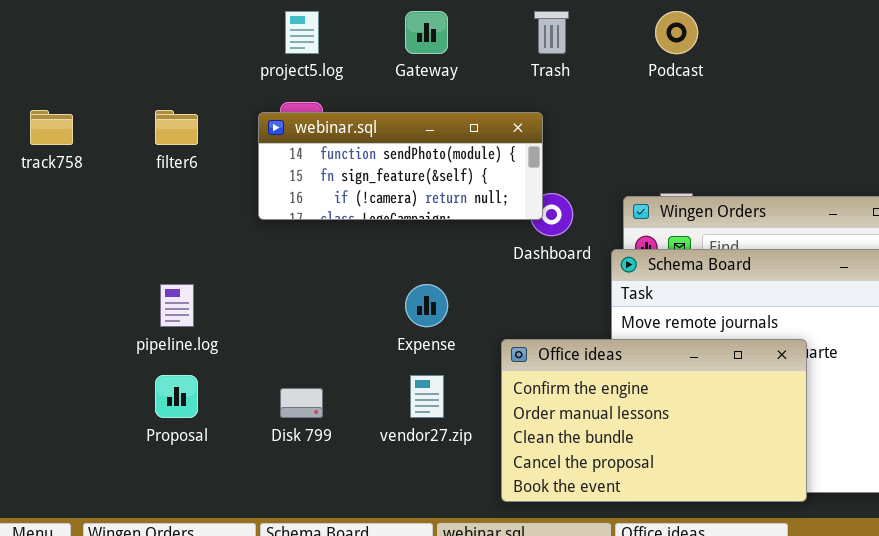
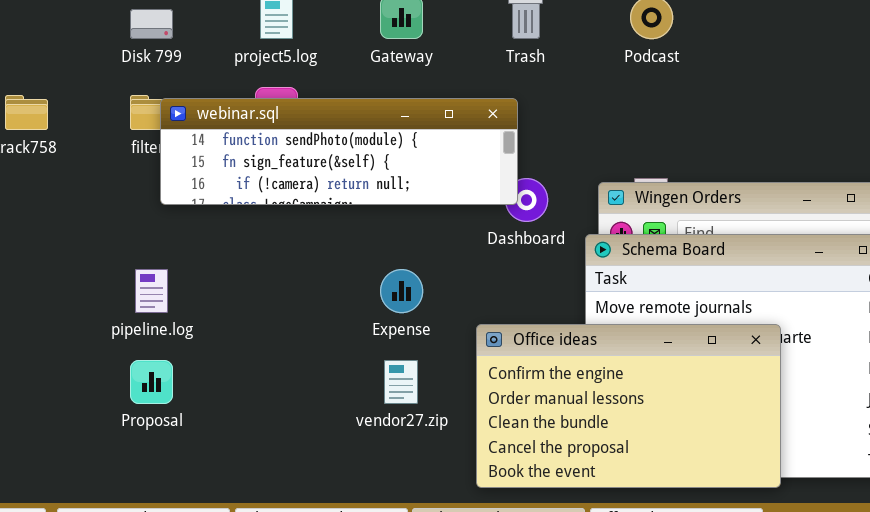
webinar.sql: [258,112,543,220] -> [160,98,518,205], resized
Disk 799: [280,388,323,418] -> [130,9,173,39], moved

